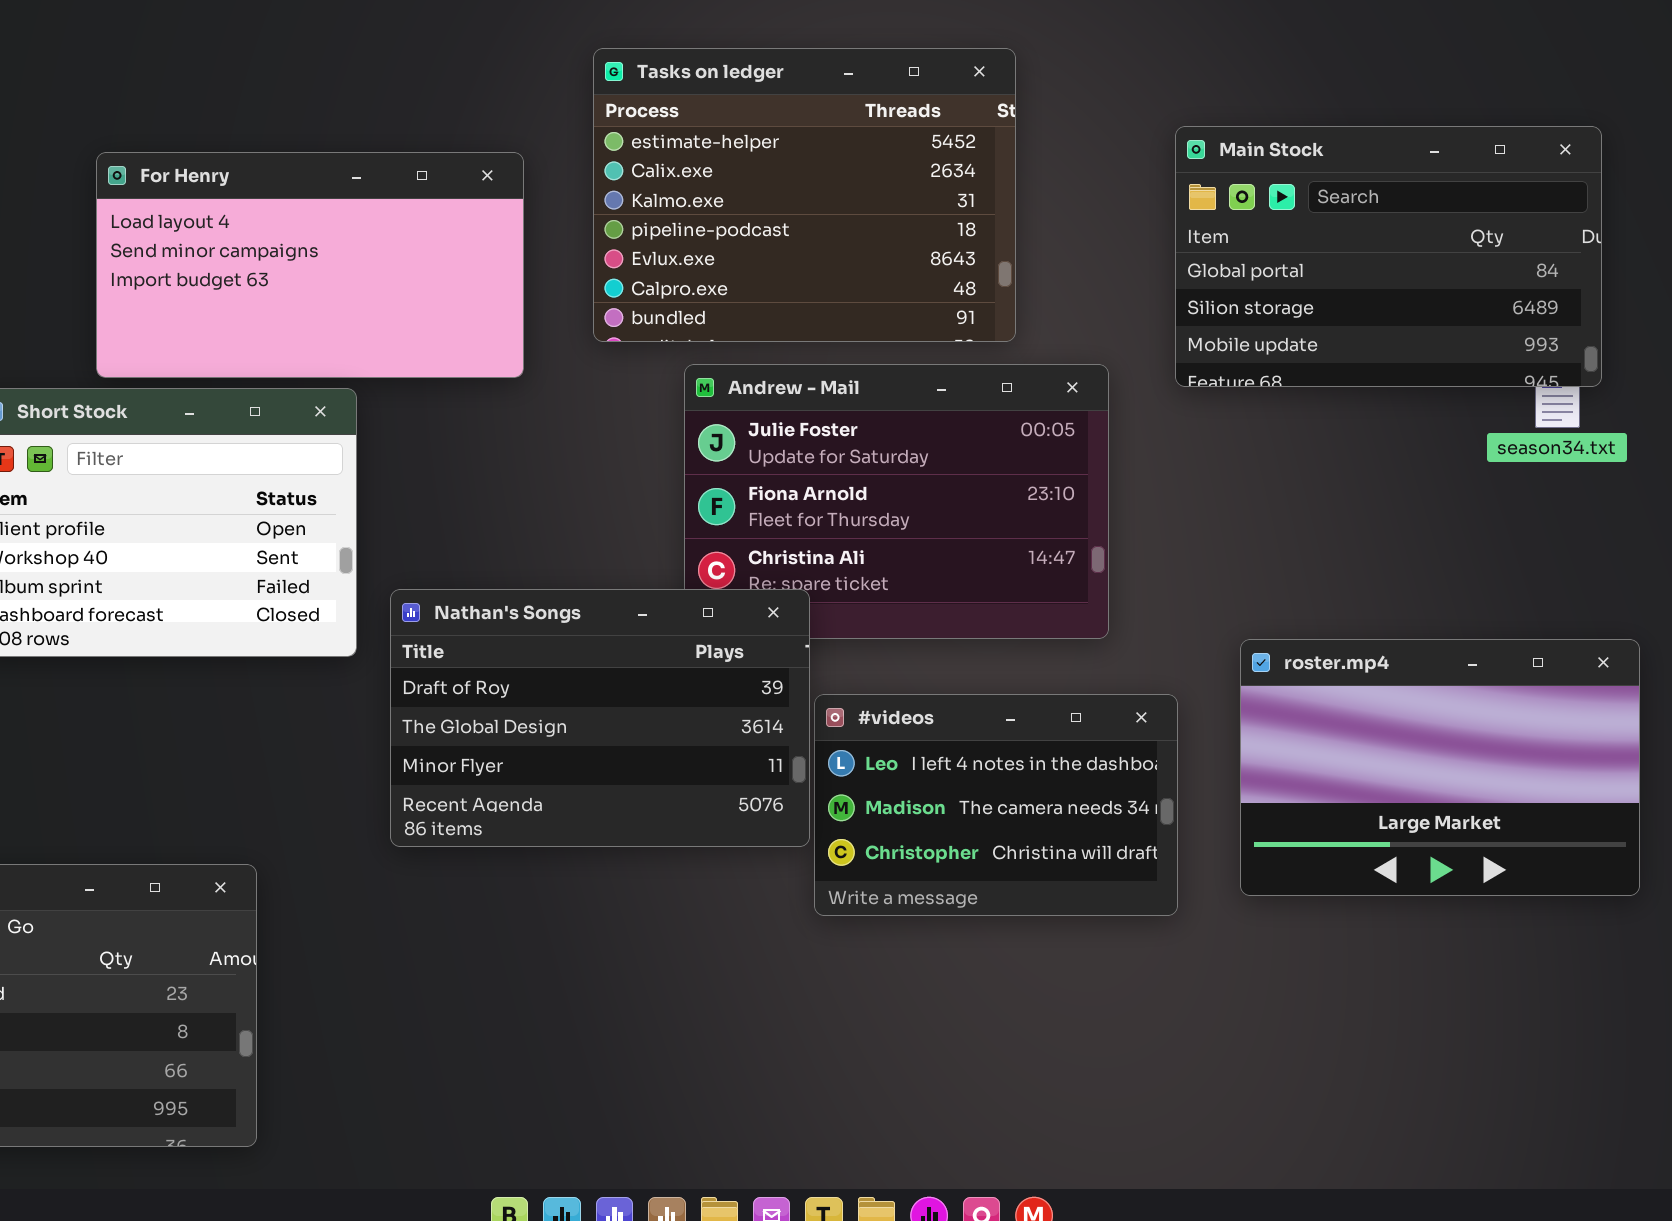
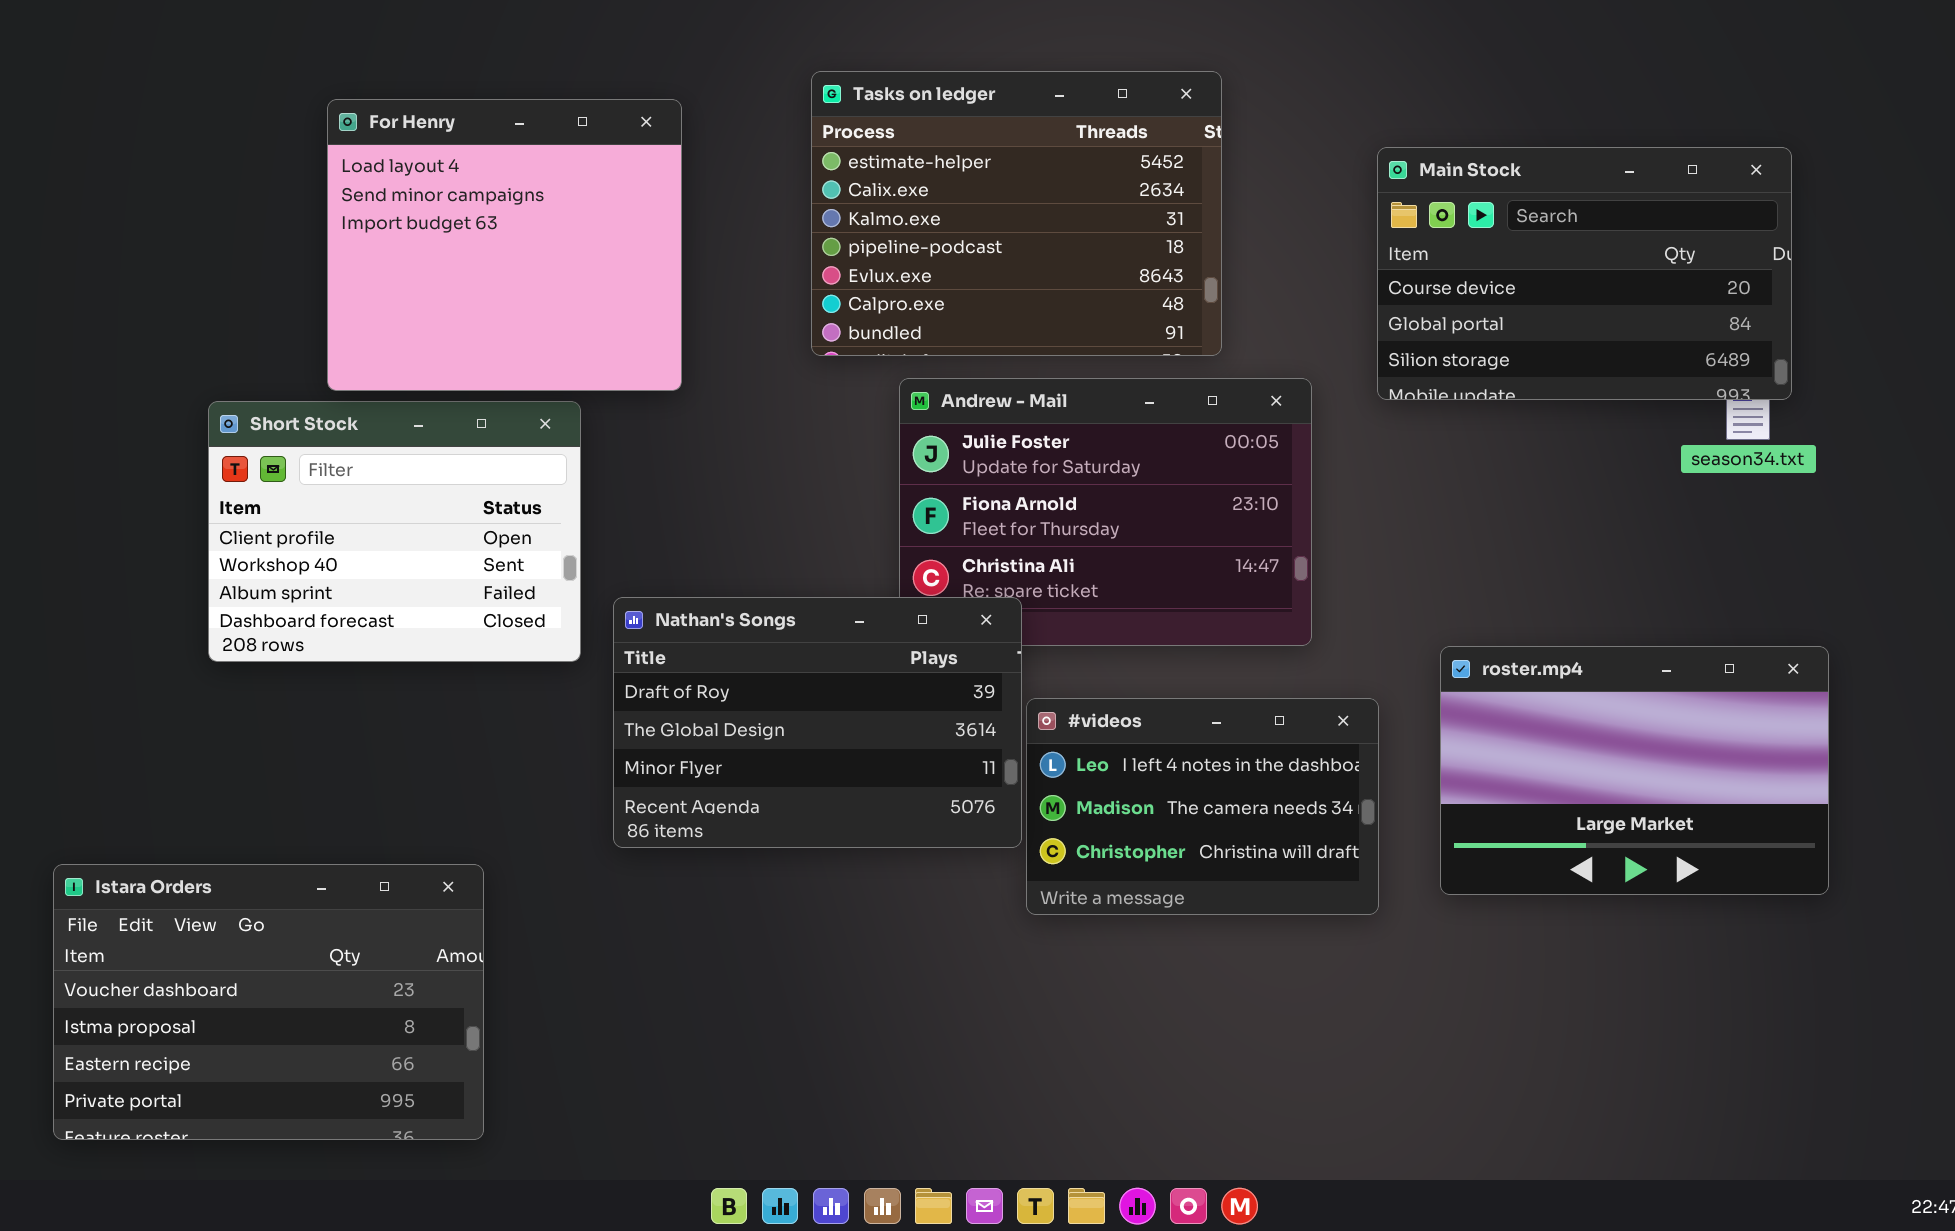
Main Stock: [1175,126,1602,387] -> [1377,147,1792,400], scrolled up 1 row
For Henry: [96,152,524,378] -> [327,99,682,391], resized

